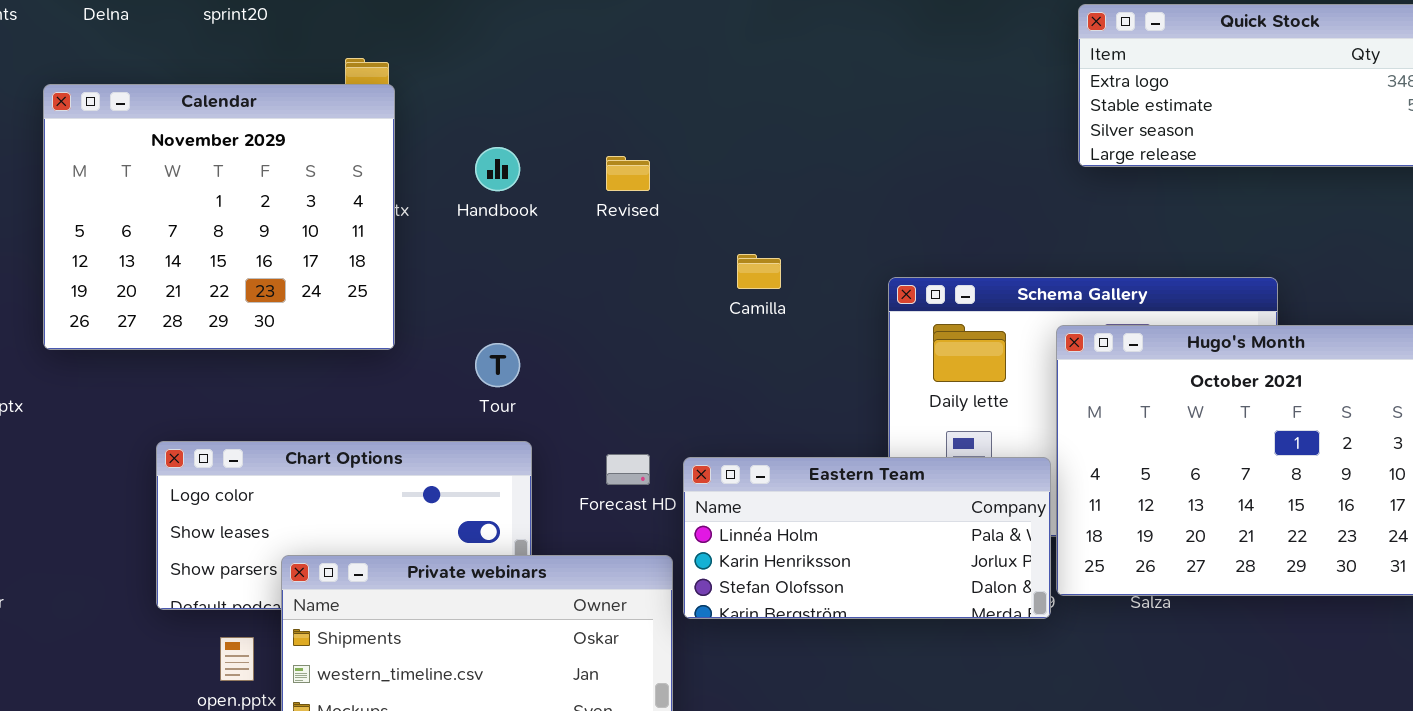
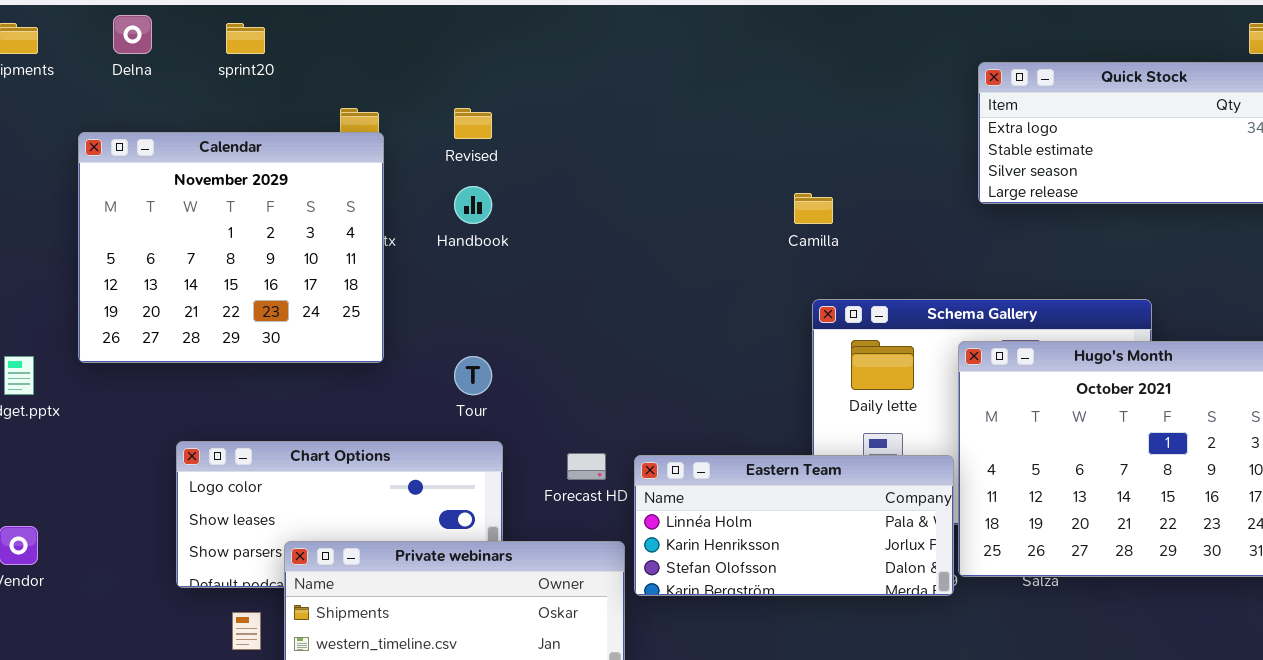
Revised: [606,156,650,191] -> [454,108,492,139], moved
Camilla: [737,254,781,289] -> [794,193,833,224], moved

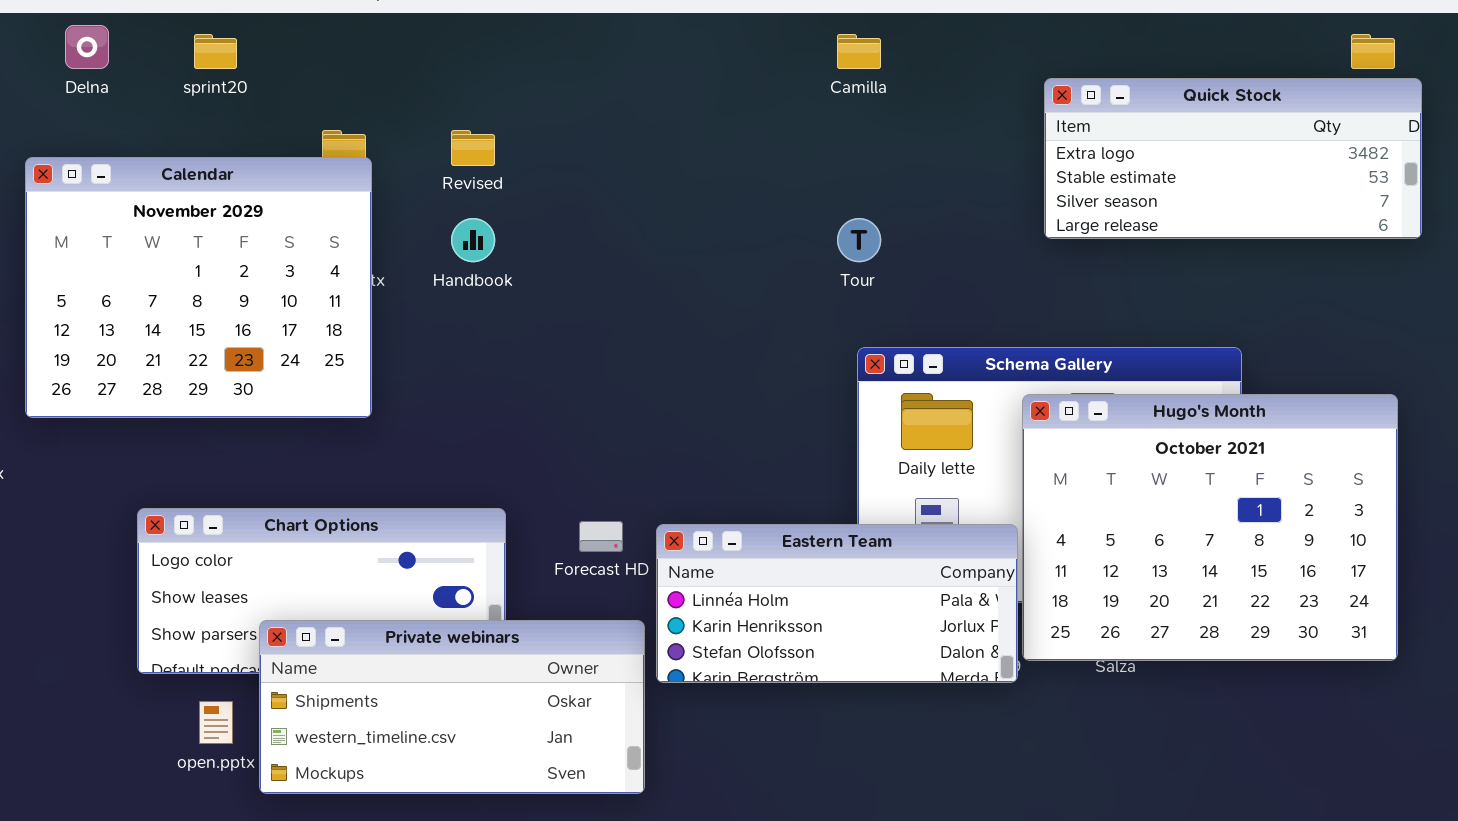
Camilla: [794,193,833,224] -> [837,34,881,69], moved
Tour: [454,356,492,395] -> [837,218,881,262], moved

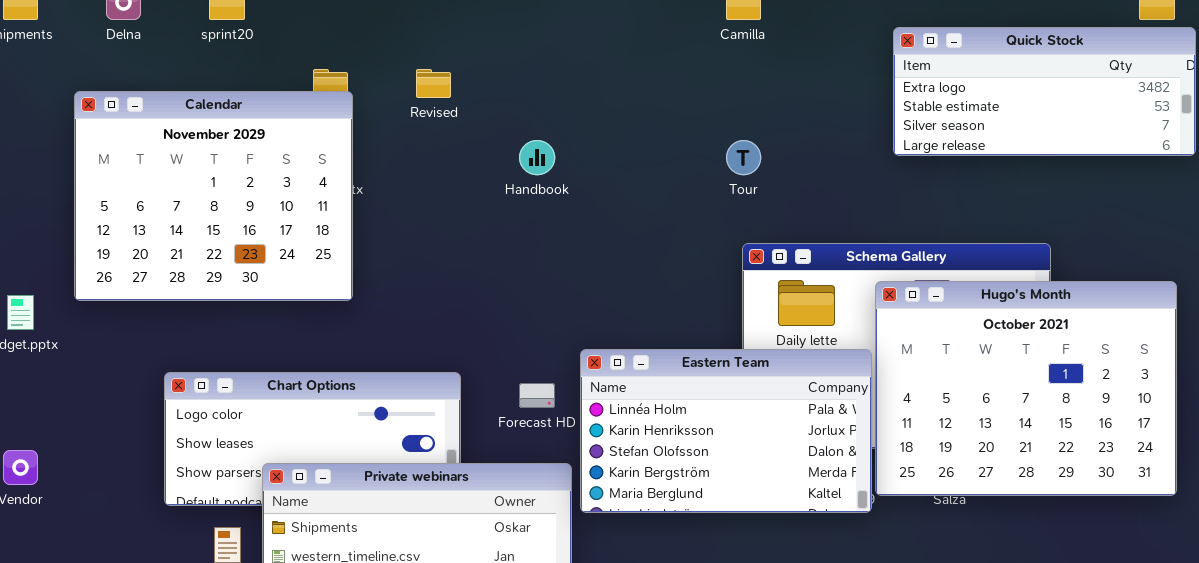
Handbook: [451,218,495,262] -> [519,140,555,175], moved
Eastern Team: [656,524,1018,683] -> [580,349,872,513], resized

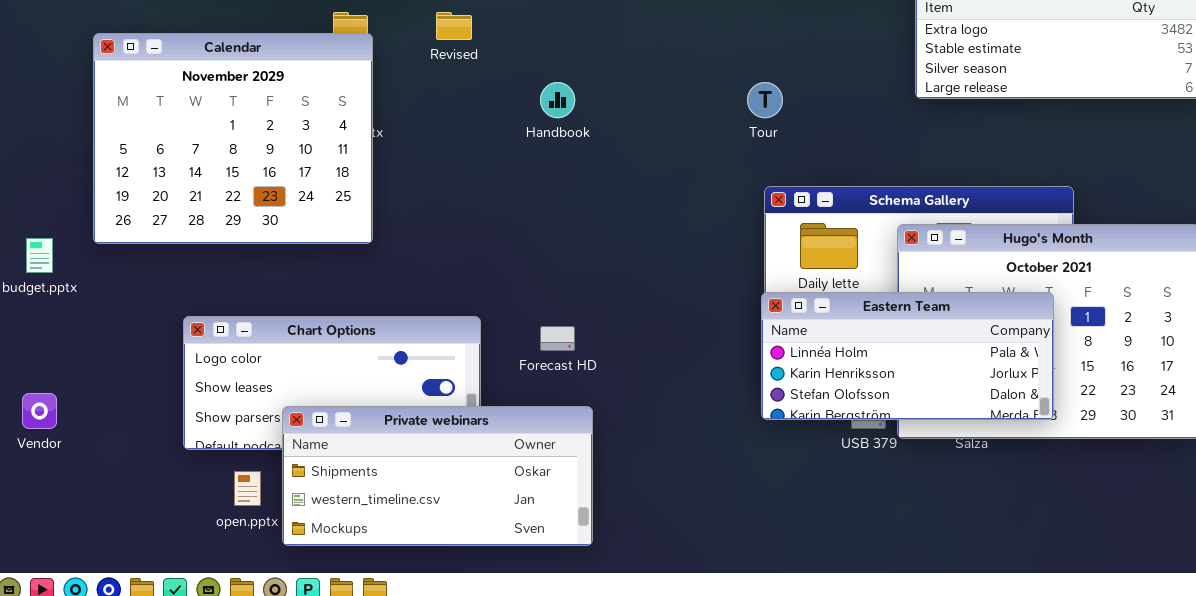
Eastern Team: [580,349,872,513] -> [761,292,1054,420], moved, resized

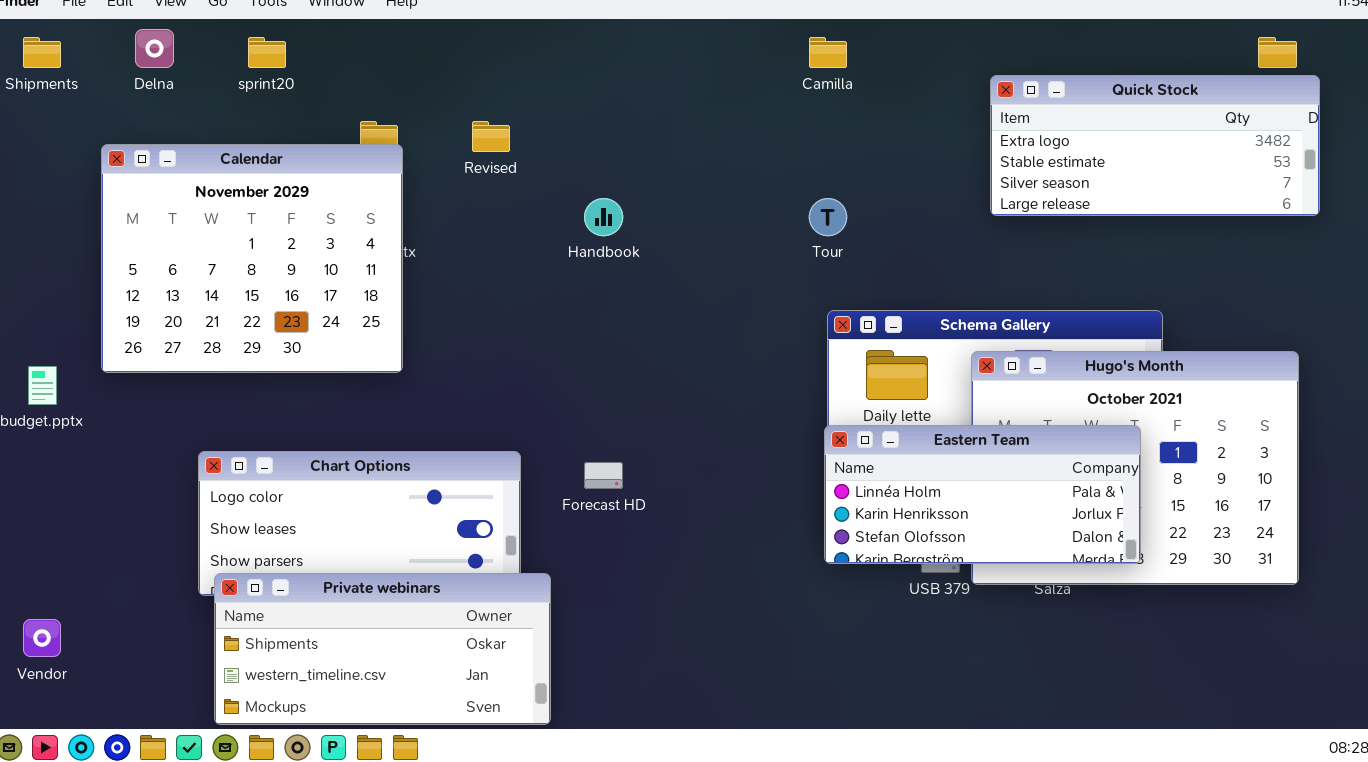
Vendor: [22,393,57,429] -> [23,619,61,657], moved
Private webinars: [282,406,593,546] -> [214,573,551,725], moved

